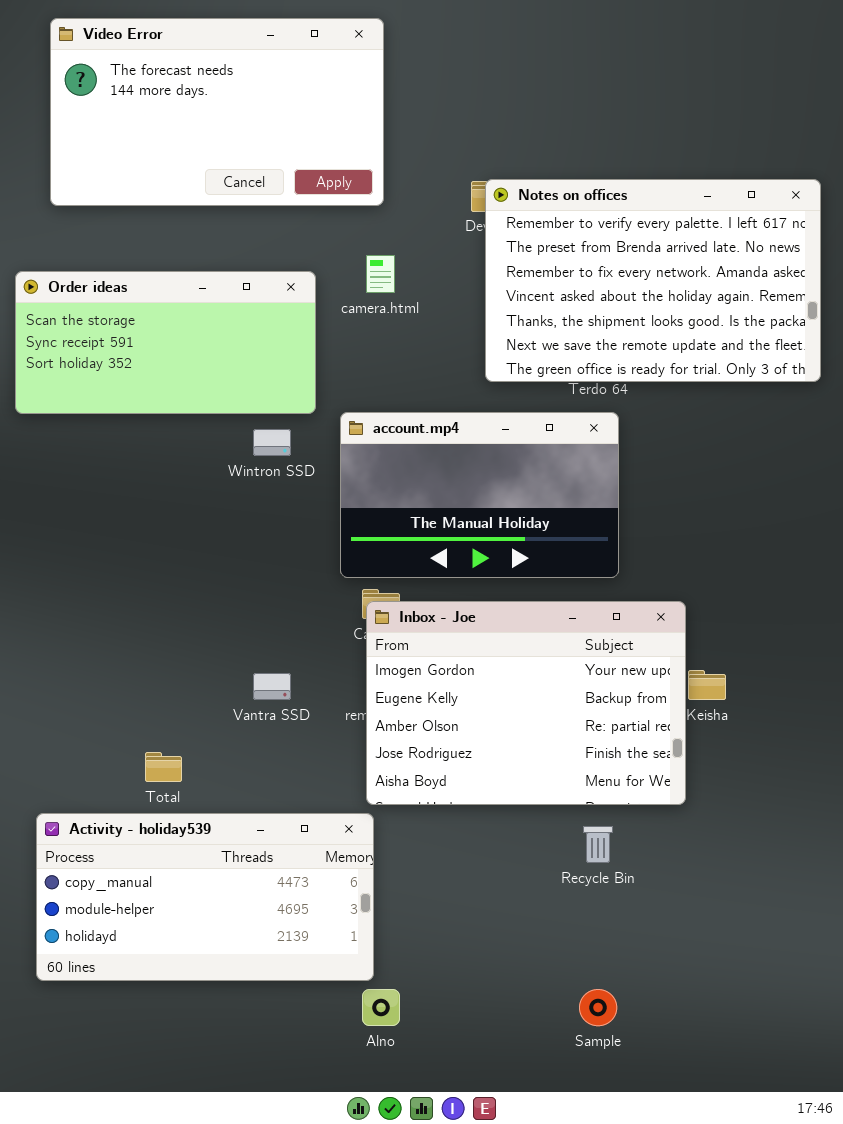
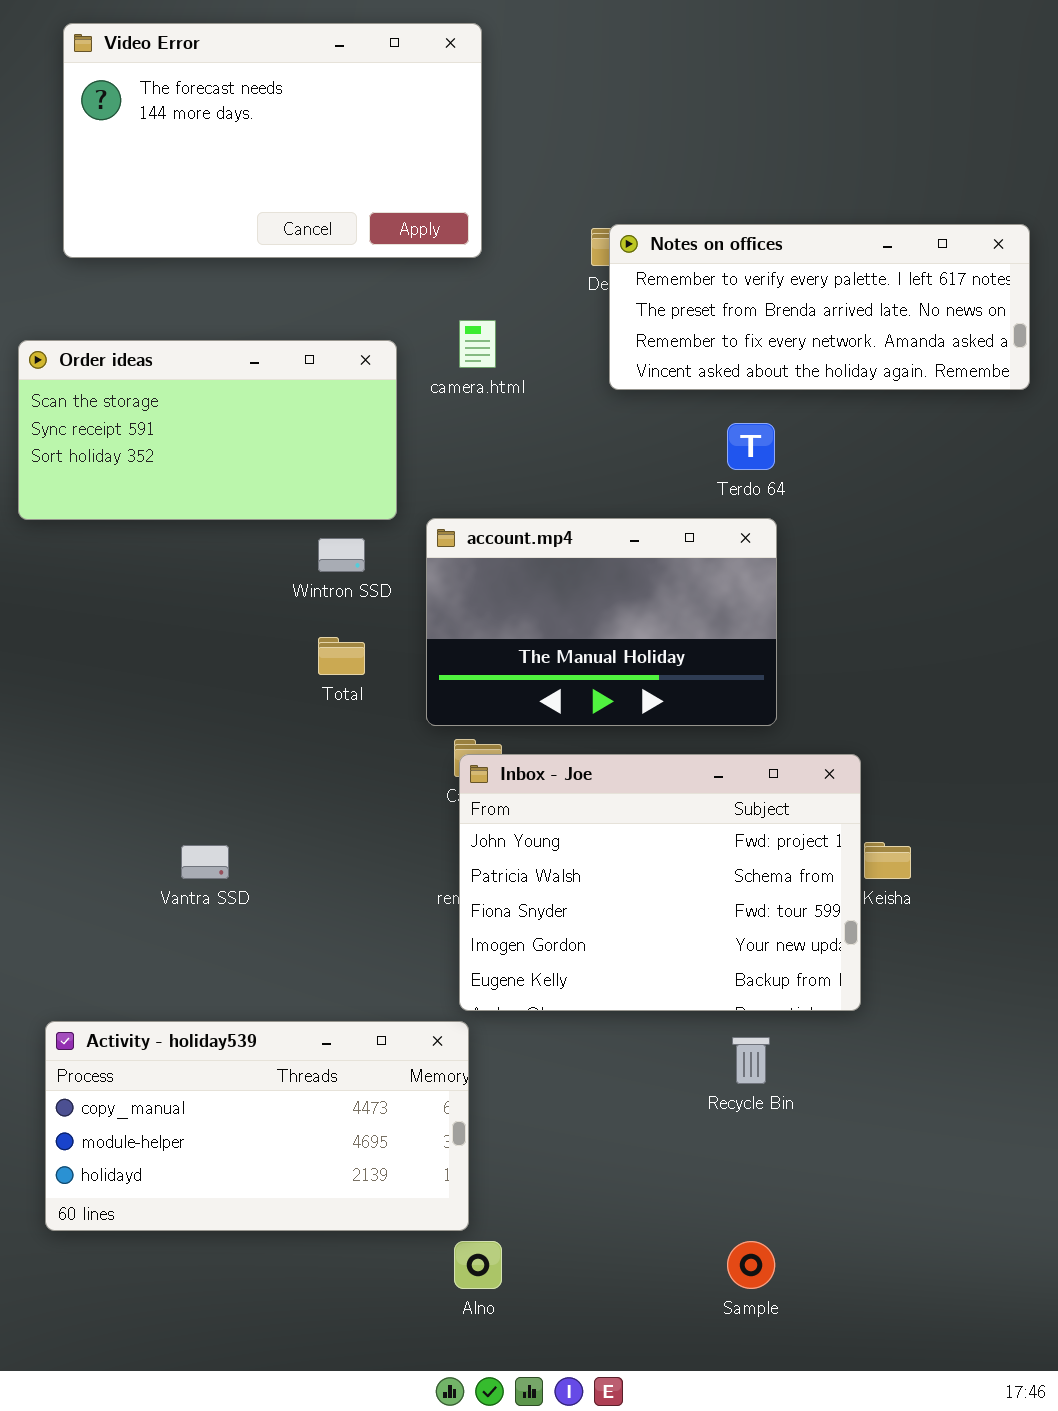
Notes on offices: [485,179,821,382] -> [609,224,1030,390], resized
Inbox - Joe: [366,601,686,805] -> [459,754,861,1011], scrolled up 3 rows
Vantra SSD: [253,673,291,700] -> [181,845,229,879], moved
Total: [145,752,182,782] -> [318,637,365,675], moved

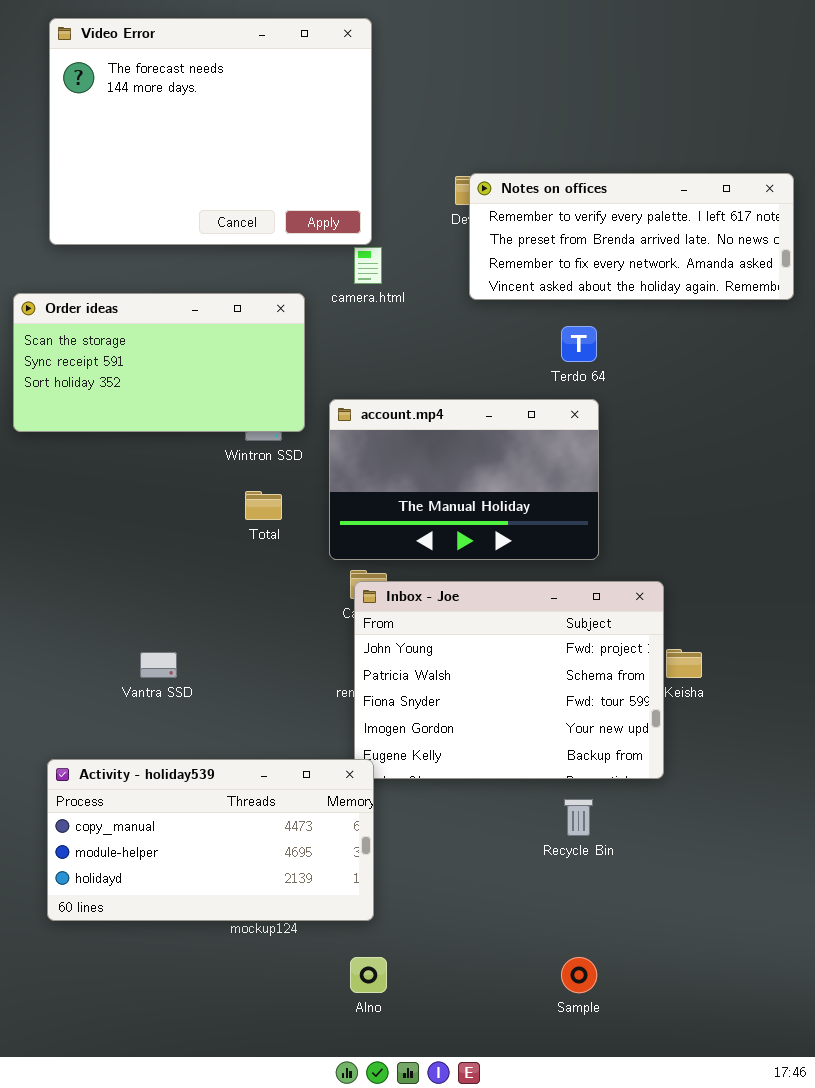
Video Error: [63,23,482,258] -> [49,18,372,245], resized
Order ideas: [18,340,397,520] -> [13,293,305,432], moved
Activity - holiday539: [45,1021,469,1231] -> [47,759,374,921], moved

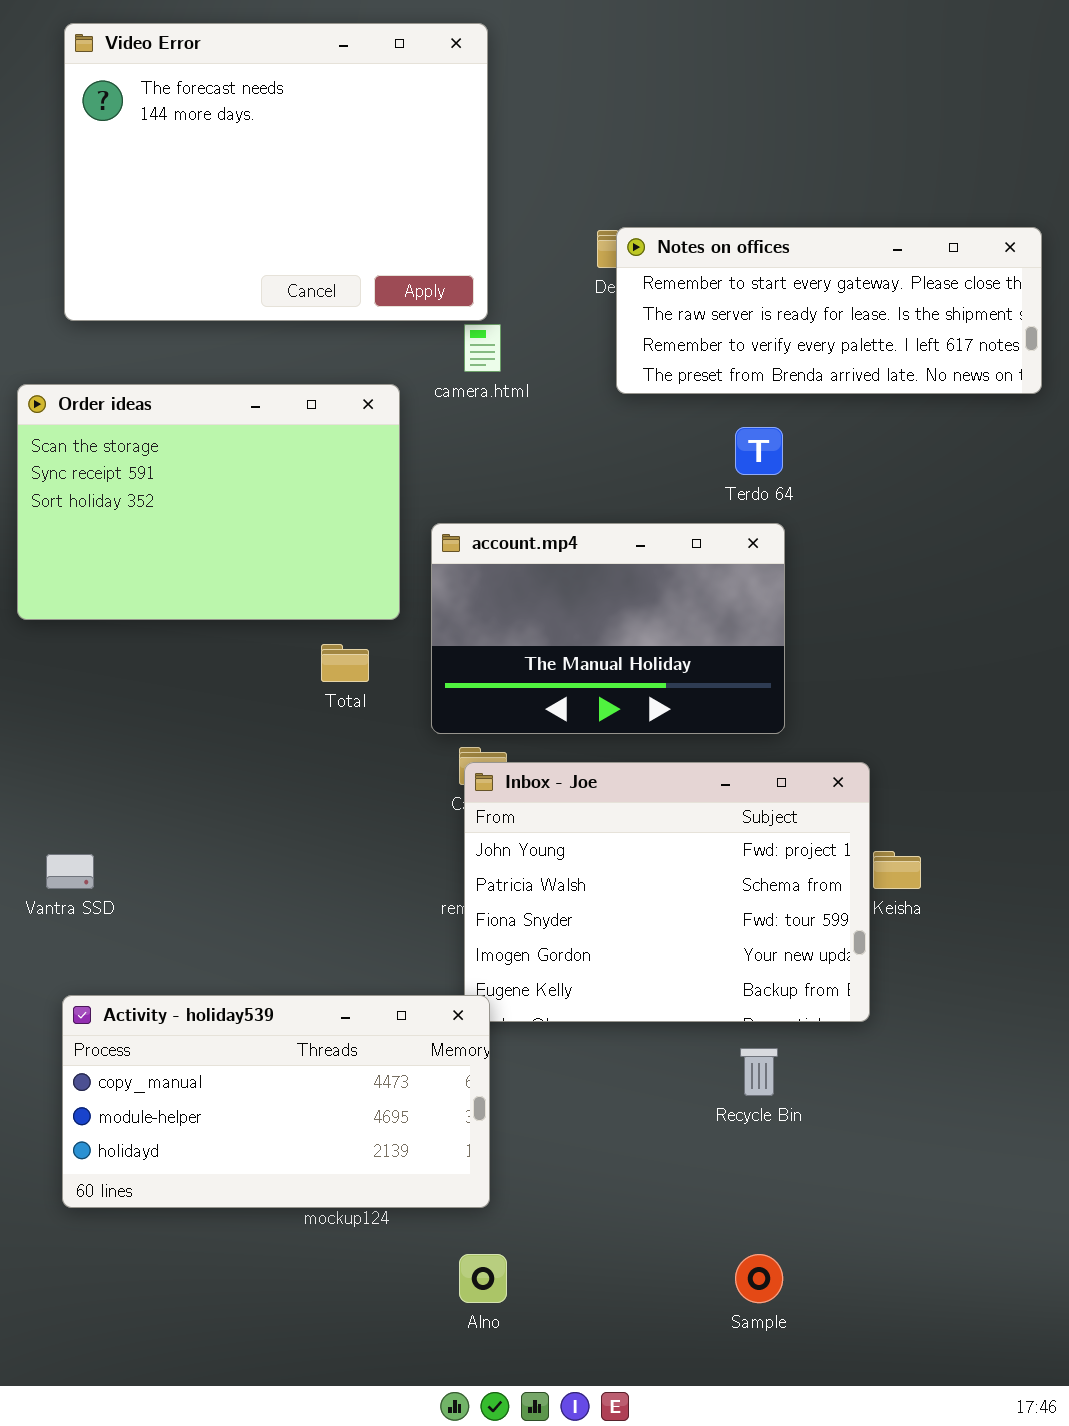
Notes on offices: [469,173,794,300] -> [616,227,1042,394], scrolled up 2 rows
Order ideas: [13,293,305,432] -> [17,384,400,620], resized
Vantra SSD: [140,652,177,678] -> [46,854,94,889], moved

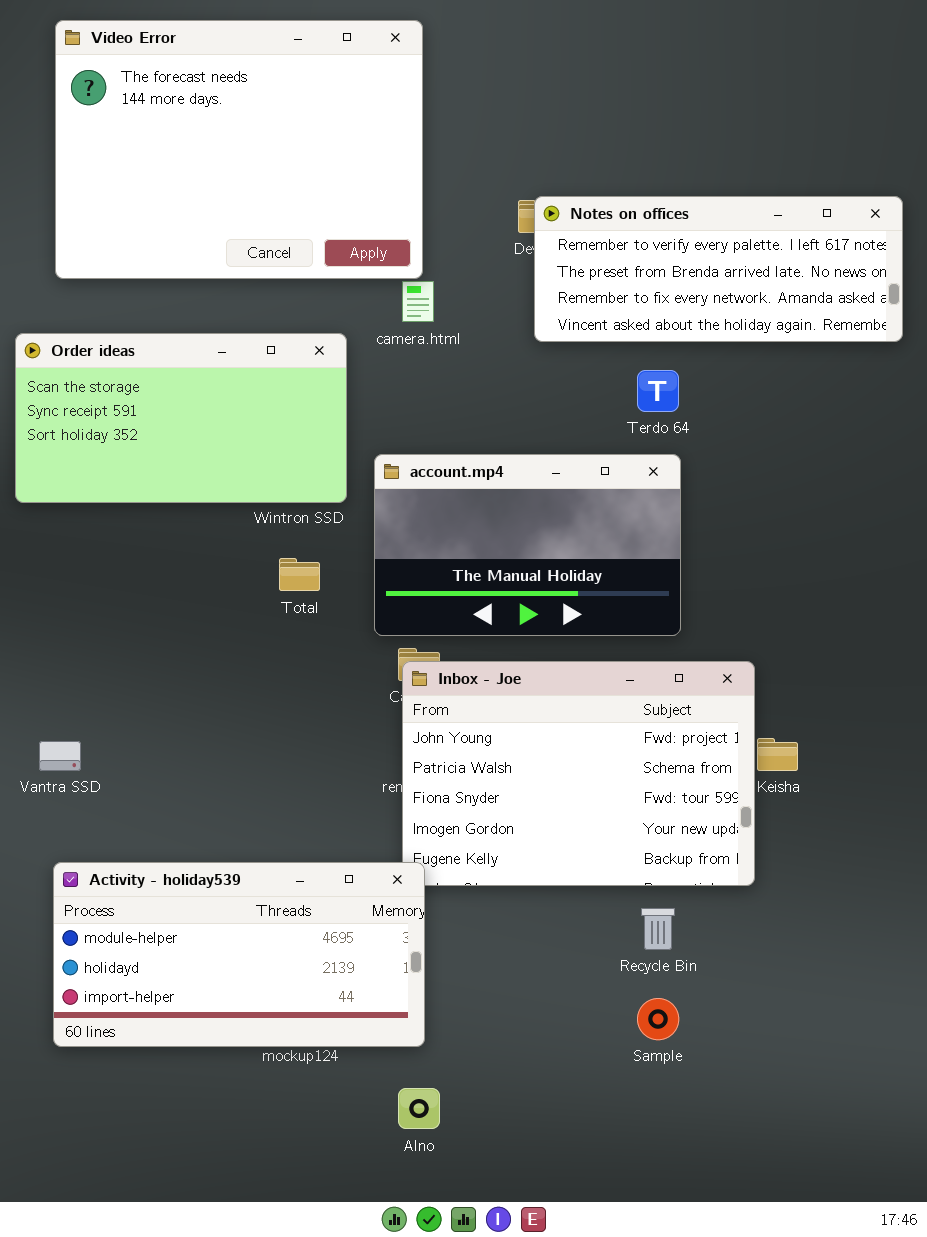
Notes on offices: [616,227,1042,394] -> [534,196,903,342], scrolled down 2 rows
Order ideas: [17,384,400,620] -> [15,333,347,503], resized
Activity - holiday539: [62,995,490,1208] -> [53,862,425,1047], scrolled down 1 row
Sample: [735,1254,783,1303] -> [637,998,679,1040], moved

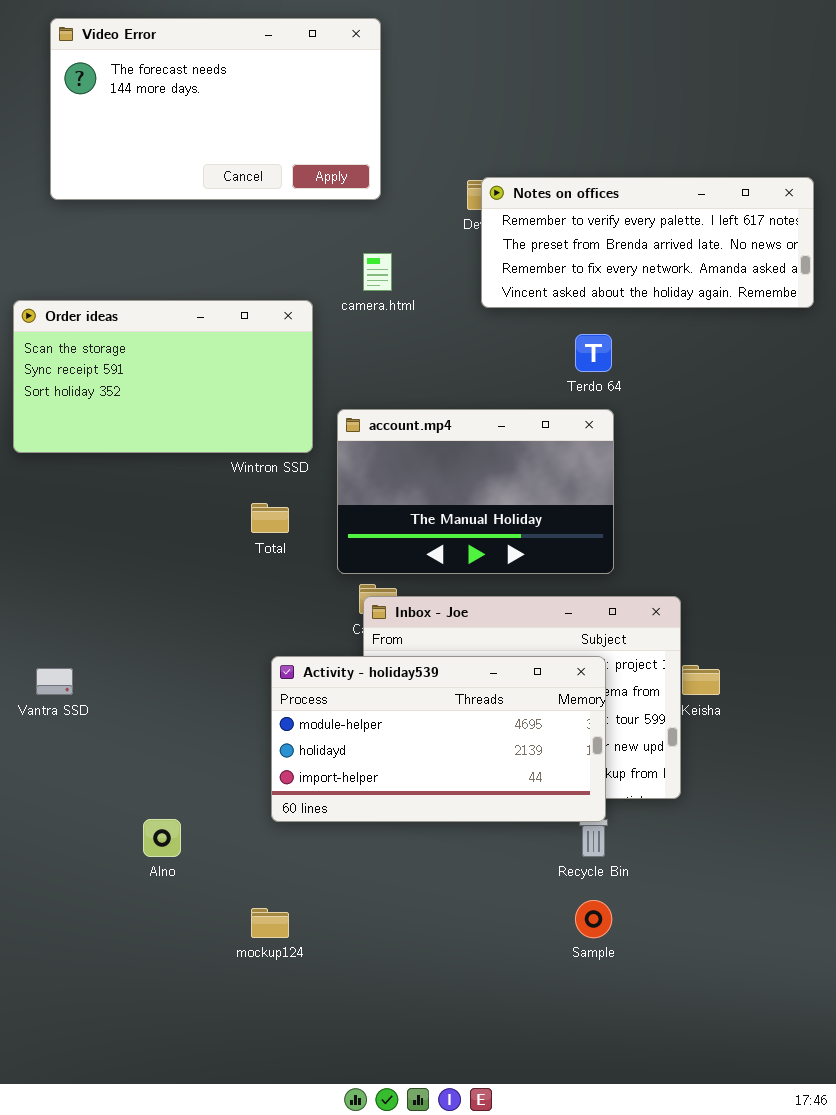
Video Error: [55,20,423,279] -> [50,18,381,200], resized
Activity - holiday539: [53,862,425,1047] -> [271,656,606,822], moved
Alno: [398,1088,440,1129] -> [143,819,181,857], moved

